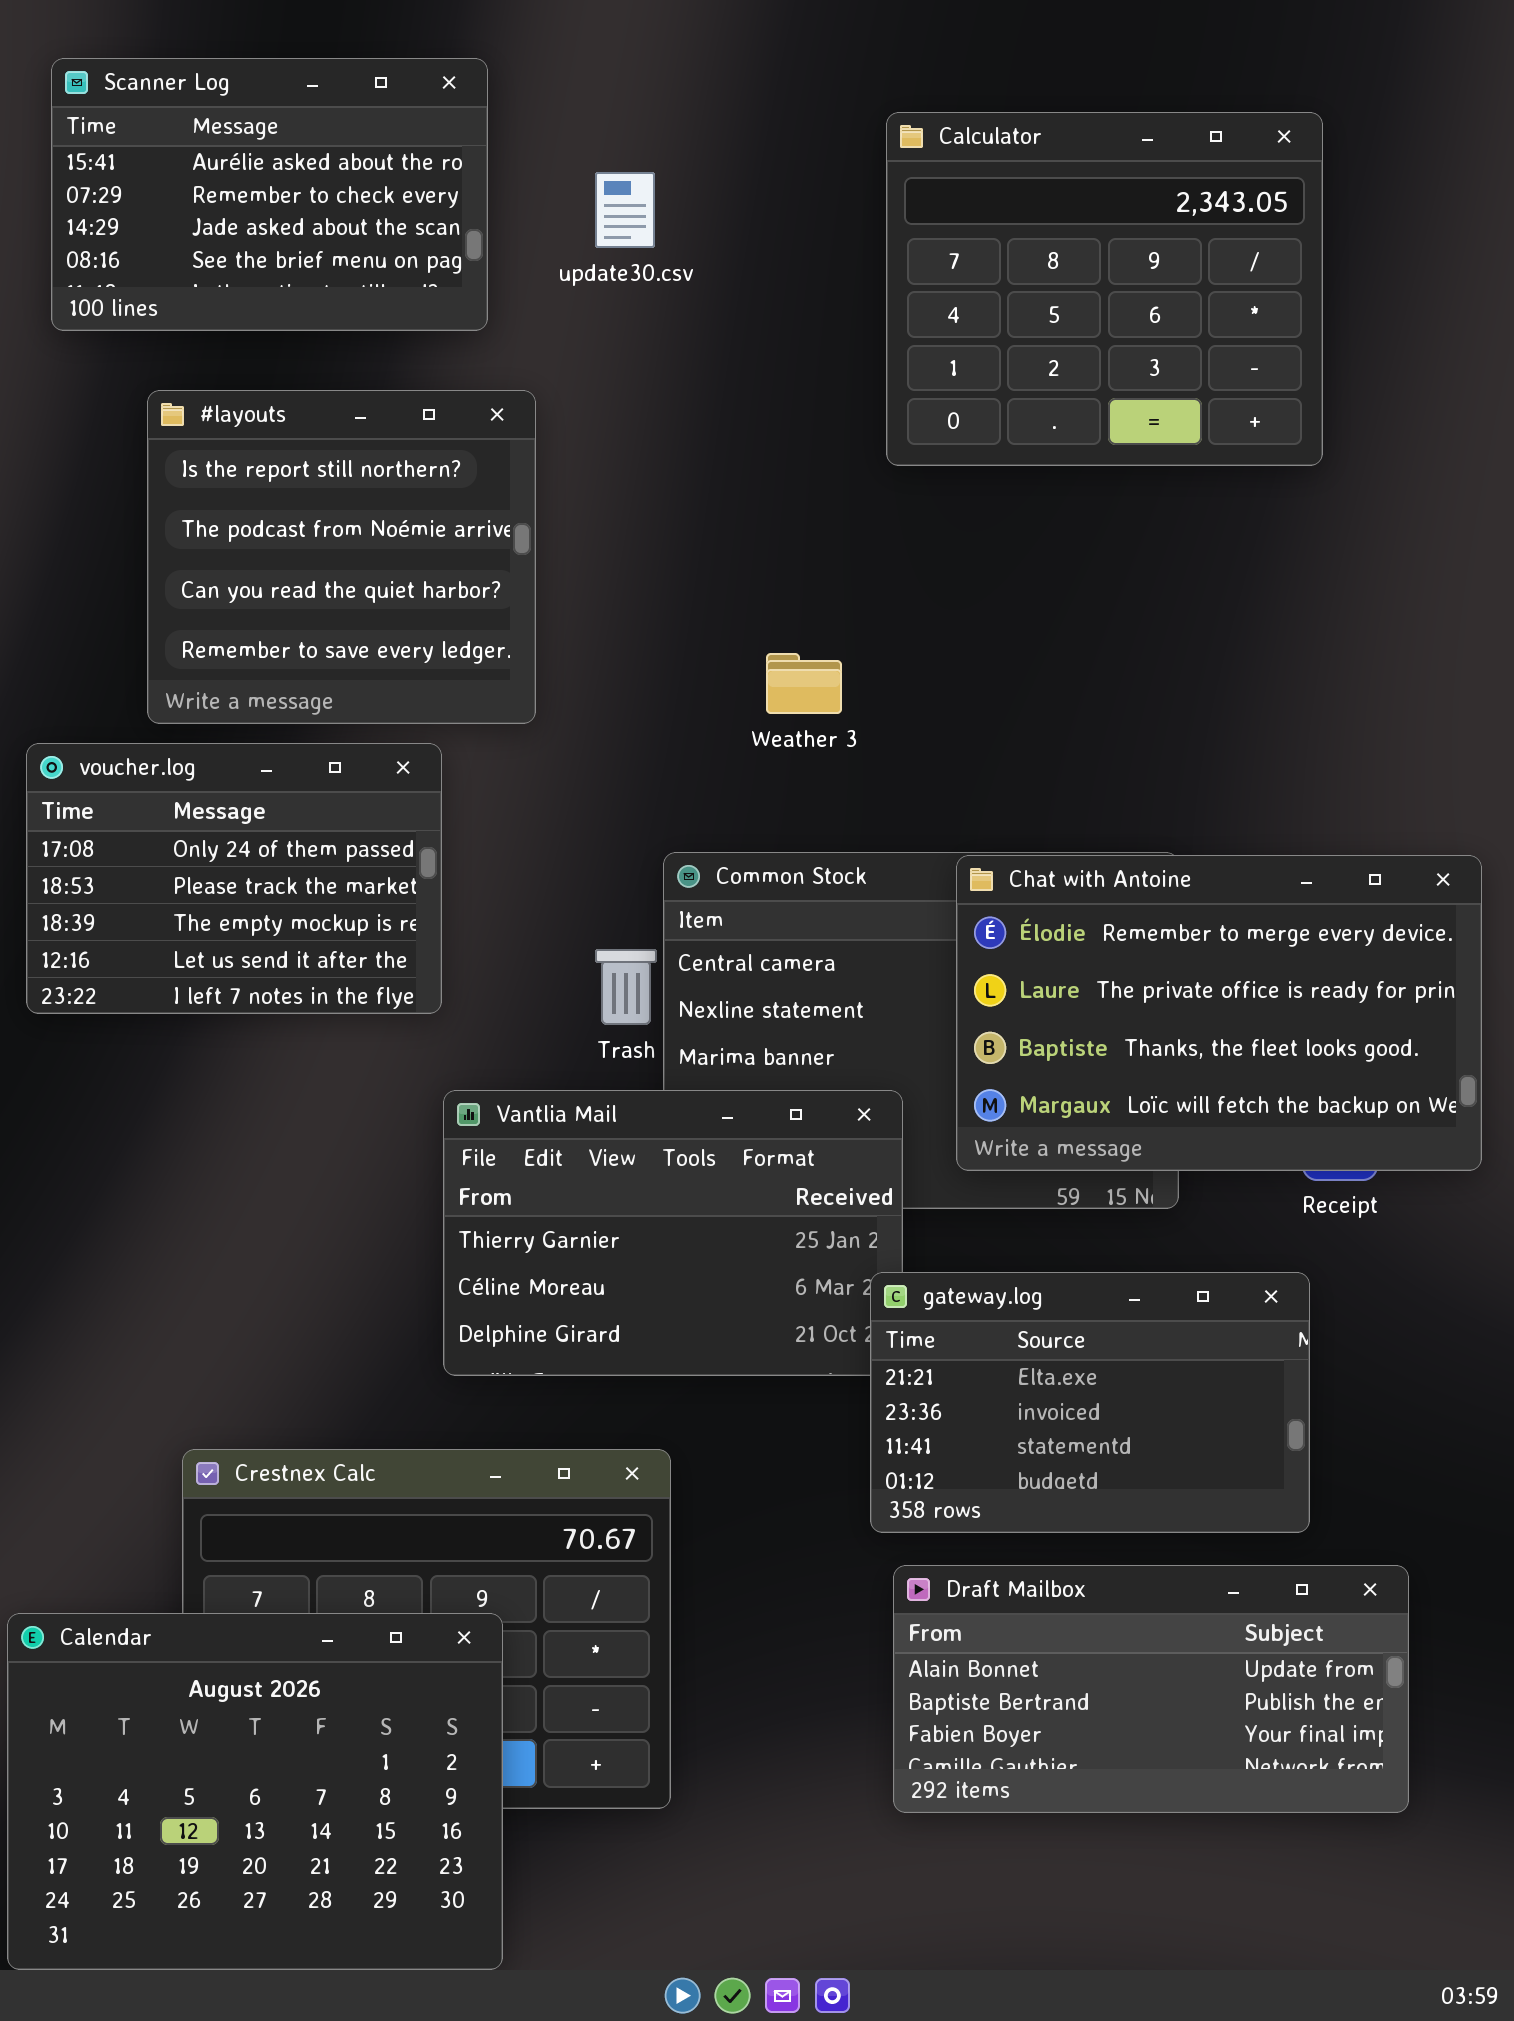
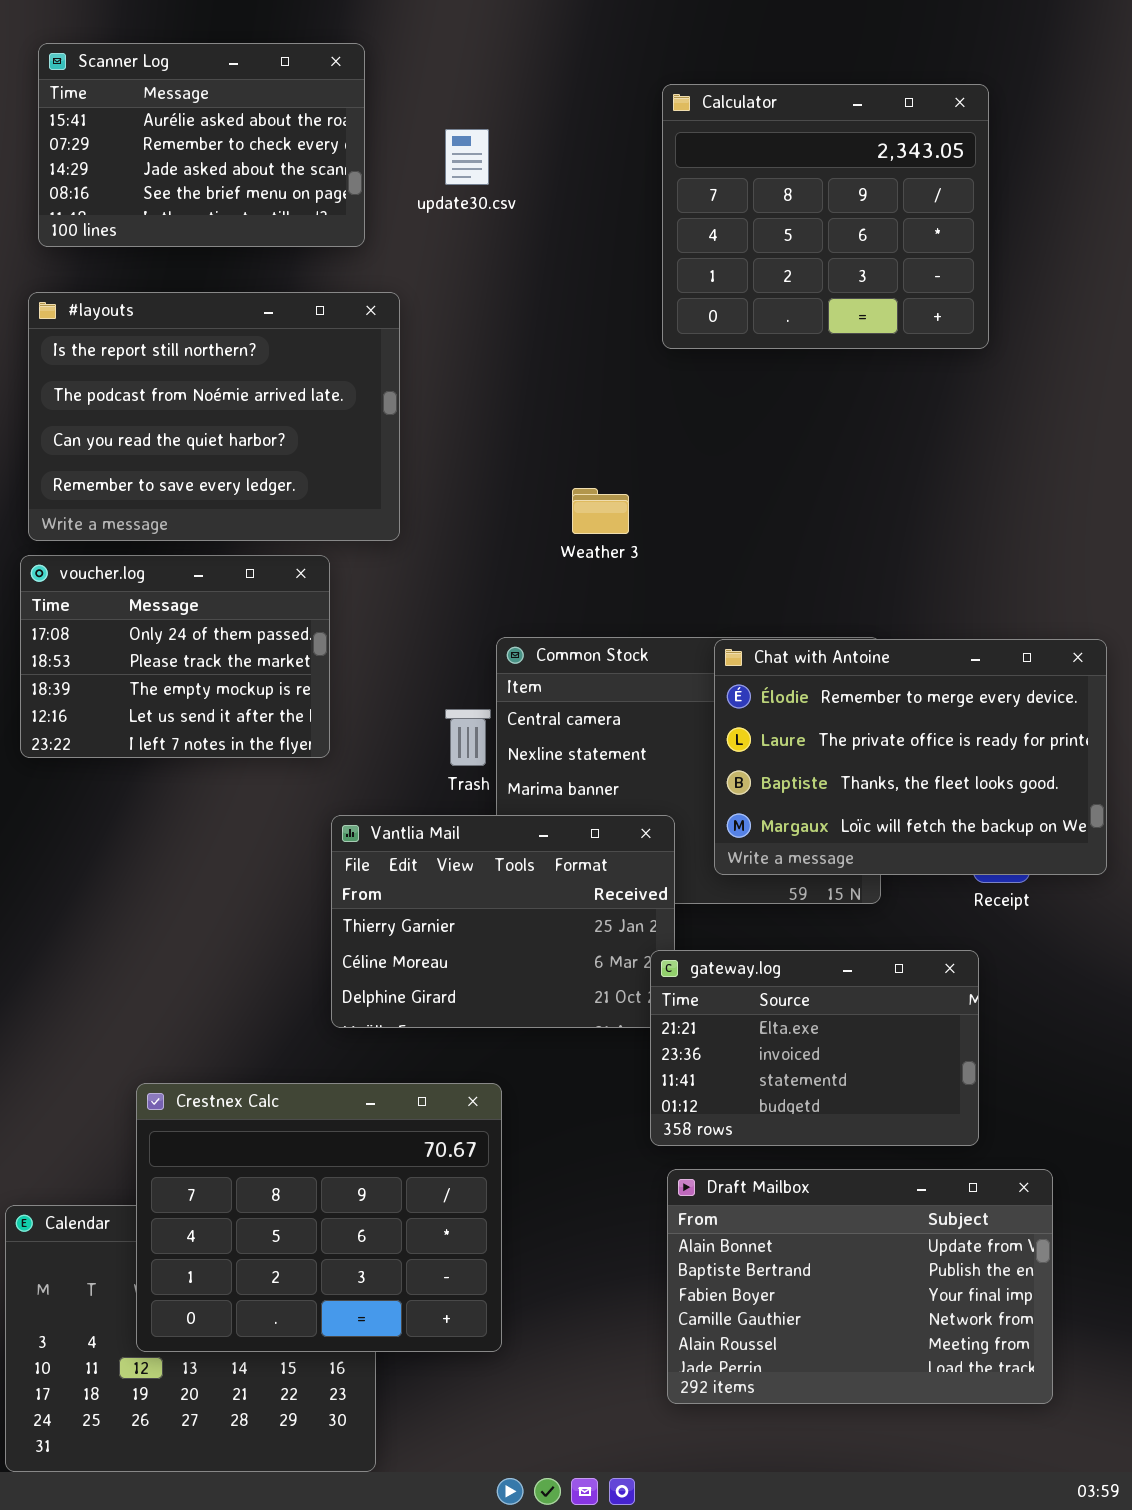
#layouts: [147,390,536,724] -> [28,292,400,541], resized
Crestnex Calc: [182,1449,671,1809] -> [136,1083,502,1352], raised
Draft Mailbox: [893,1565,1409,1813] -> [667,1169,1053,1404], resized

